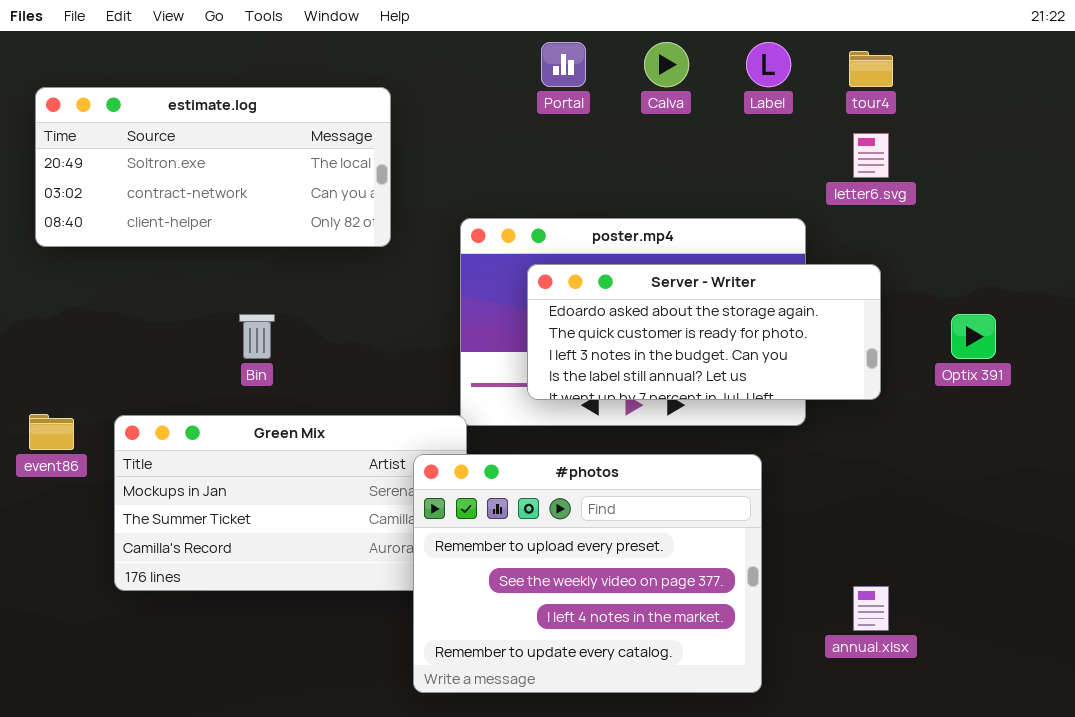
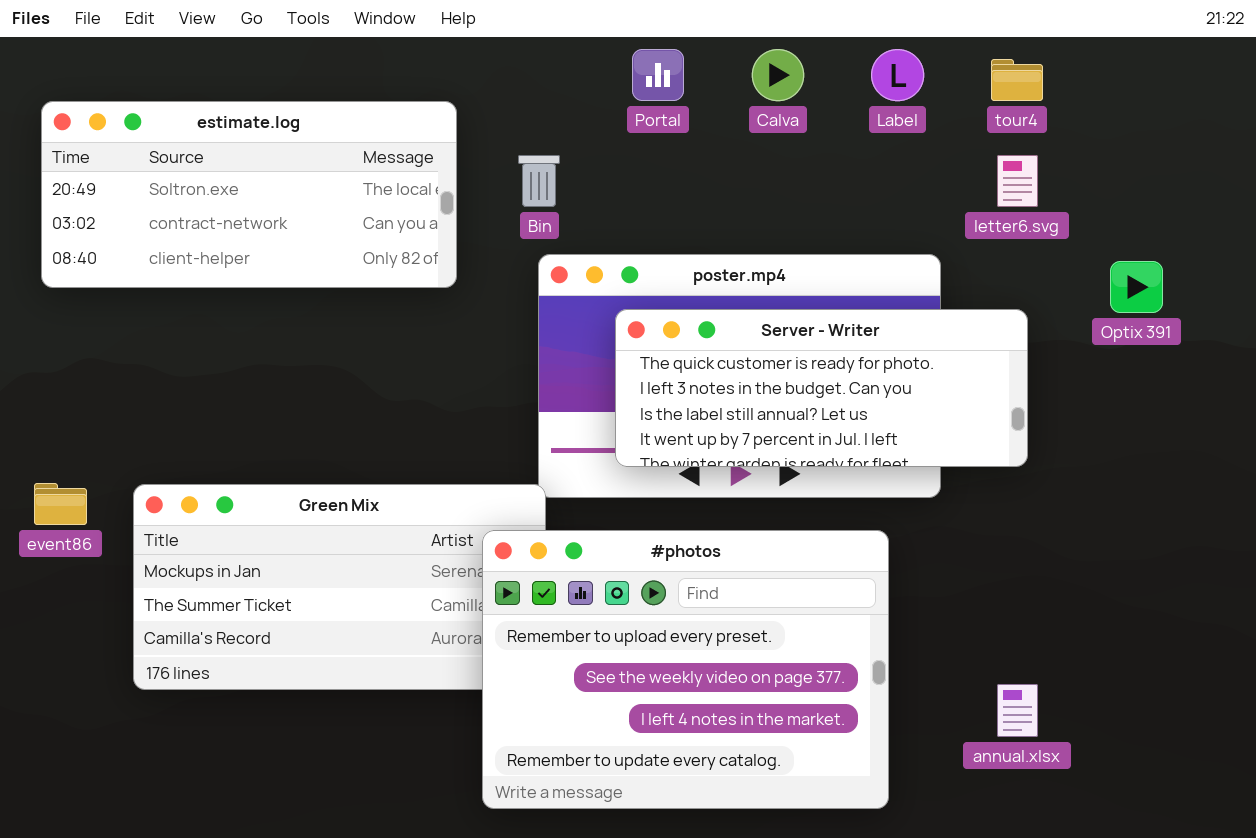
Server - Writer: [527,264,881,400] -> [615,309,1028,467], scrolled down 1 row
Bin: [239,314,275,359] -> [518,155,560,207], moved
Optix 391: [951,314,996,359] -> [1110,261,1163,313], moved

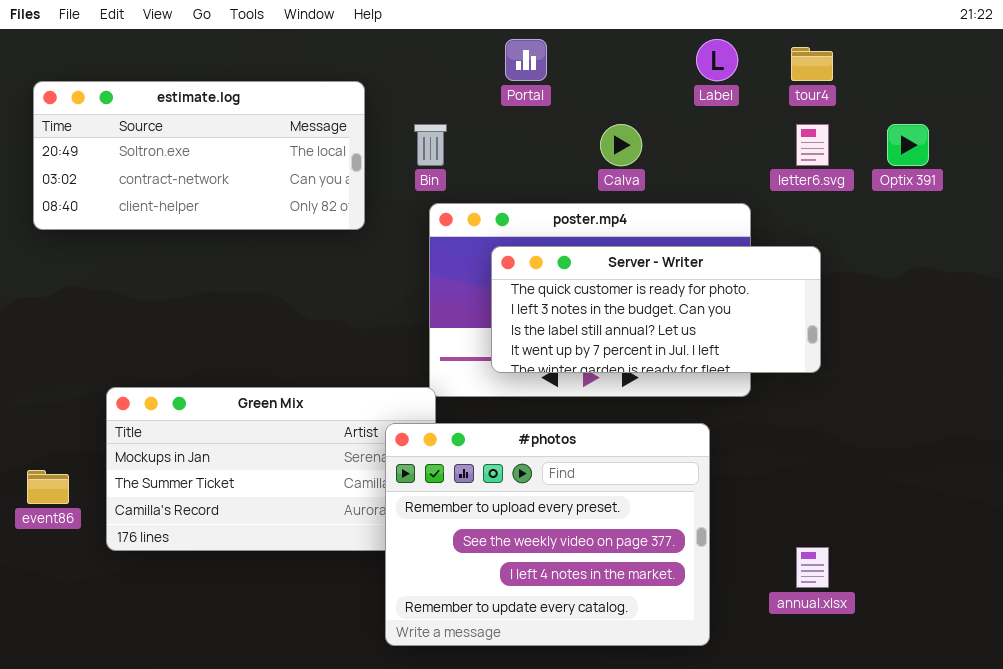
Calva: [752,49,804,101] -> [600,124,642,166], moved
Optix 391: [1110,261,1163,313] -> [887,124,929,166], moved
event86: [34,483,87,525] -> [27,470,69,504], moved

